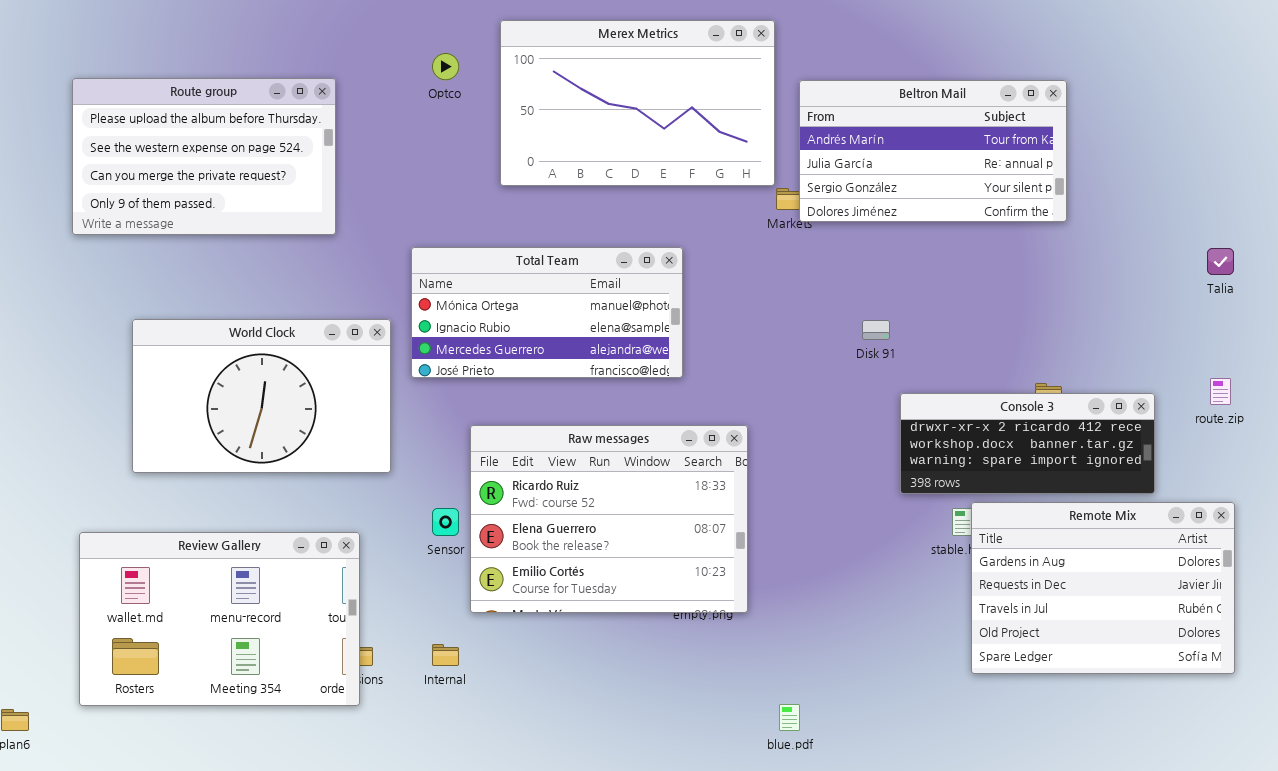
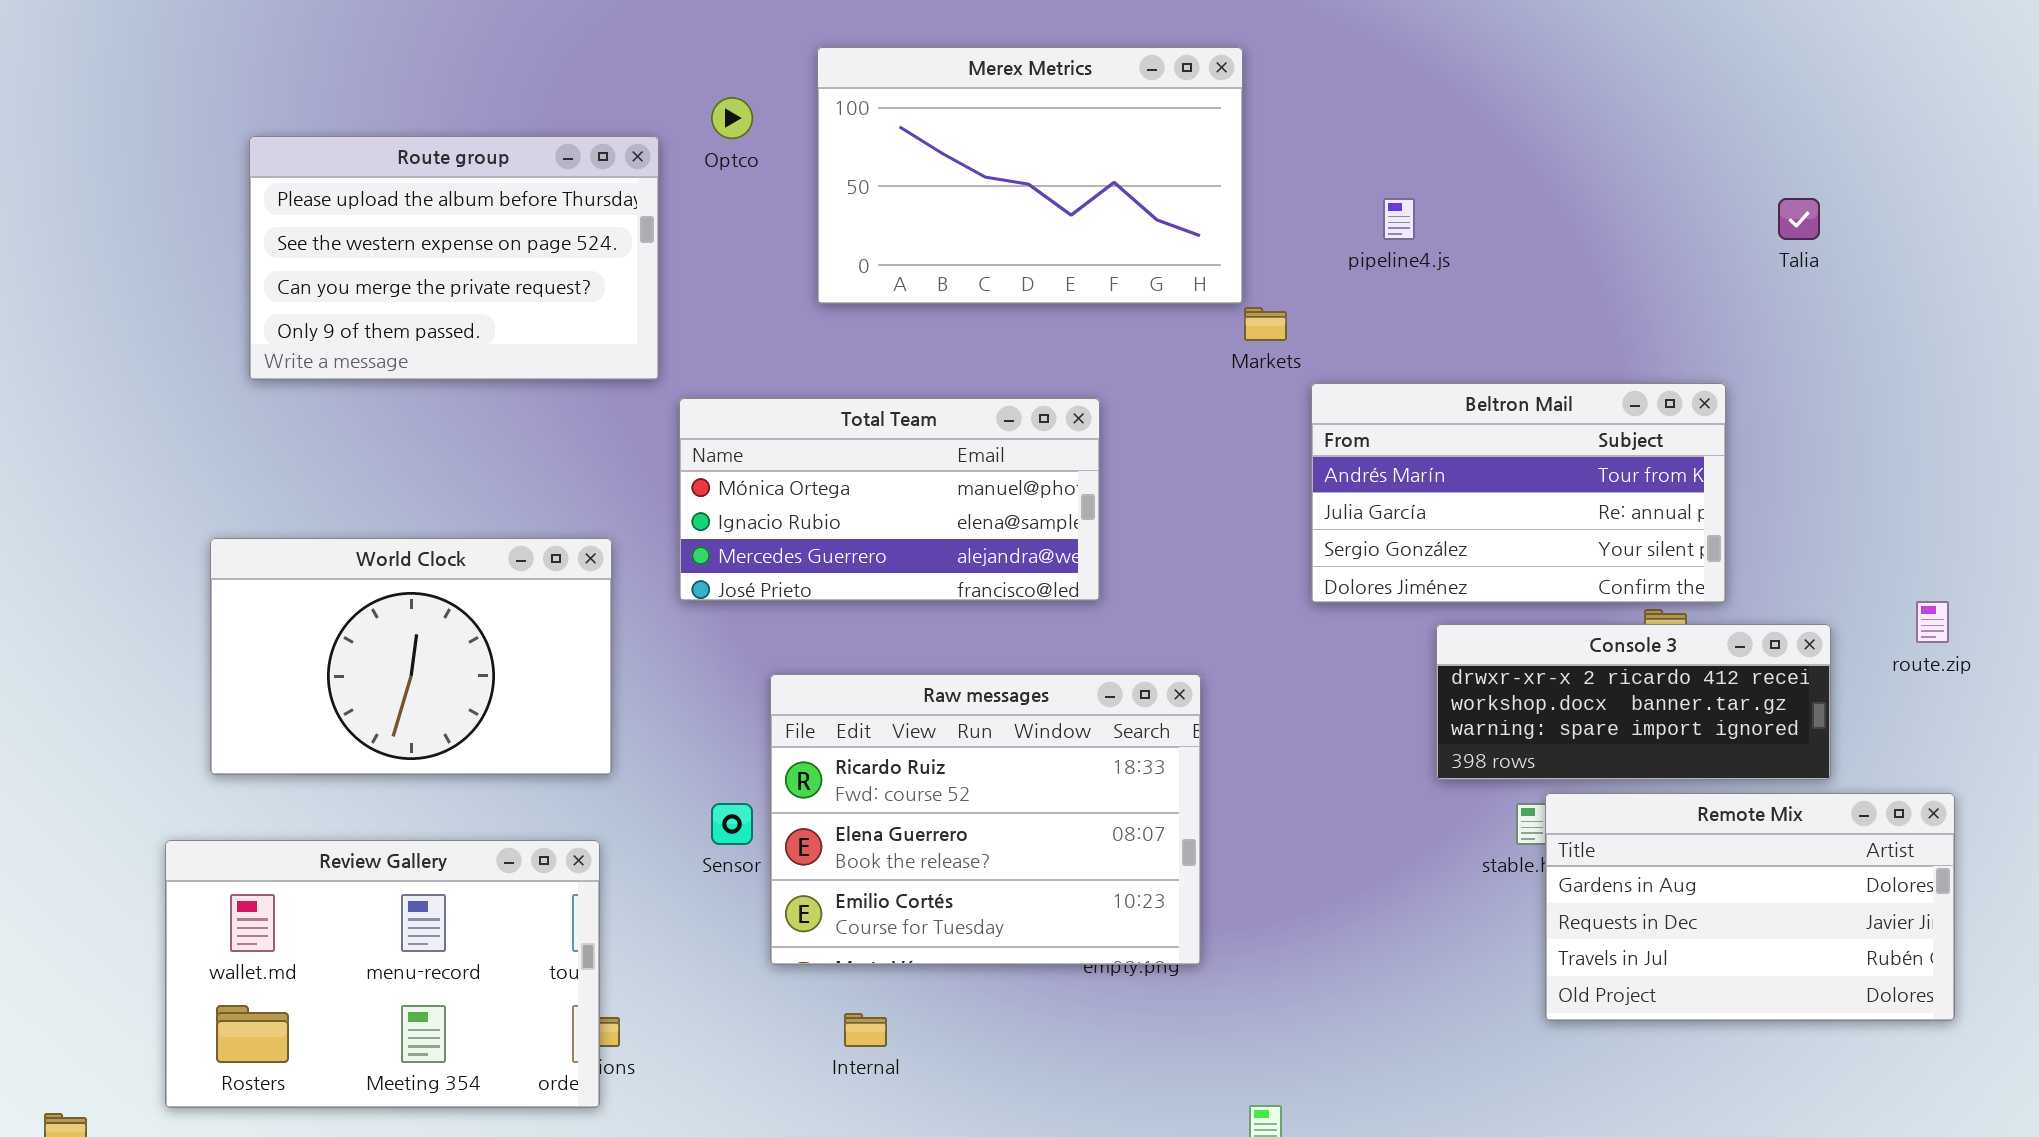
Route group: [72,78,336,235] -> [249,136,659,380], moved
Beltron Mail: [799,80,1067,222] -> [1311,383,1726,603], moved
Talia: [1207,248,1234,275] -> [1778,198,1820,240], moved
World Clock: [132,319,391,473] -> [210,538,612,775], moved
Remote Mix: [971,502,1235,674] -> [1545,793,1955,1021], resized
Internal: [432,644,459,666] -> [844,1013,887,1047], moved

